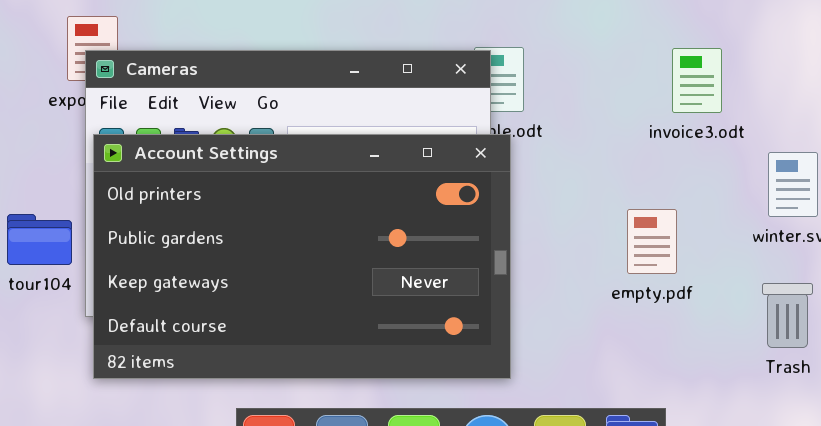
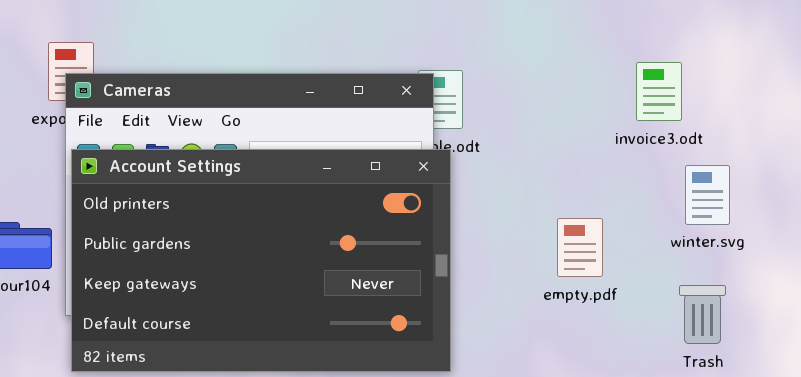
invoice3.odt: [672,48,722,113] -> [636,62,682,121], moved

